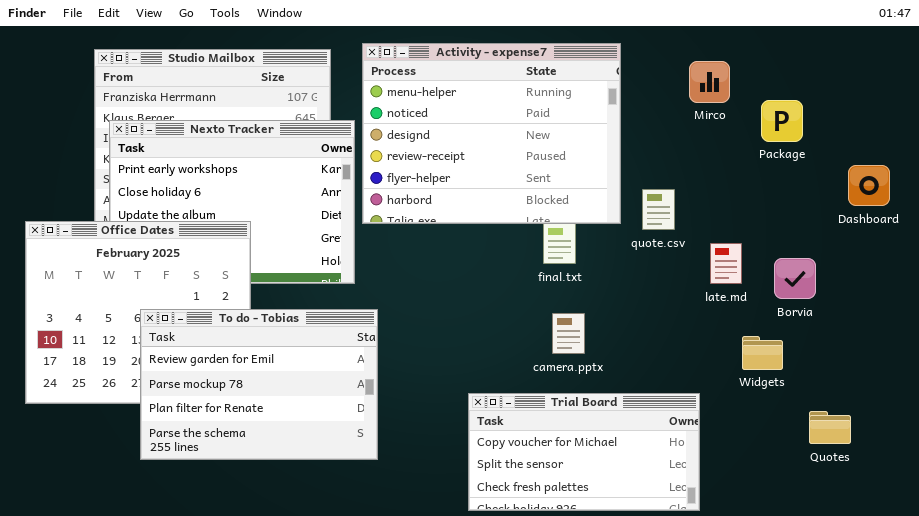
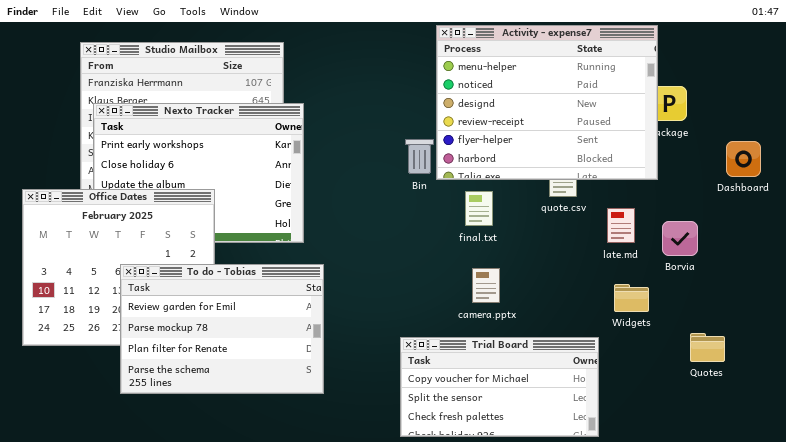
Activity - expense7: [362,43,621,224] -> [436,25,658,180], moved
Widgets: [742,336,783,370] -> [614,284,649,312], moved
Quotes: [809,411,851,444] -> [690,333,725,362], moved

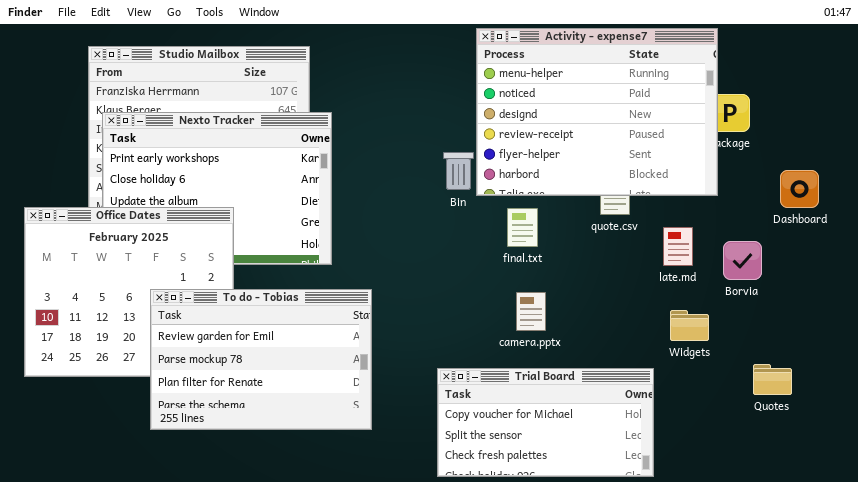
Dashboard: [726,141,761,177] -> [780,170,819,208], moved
To do - Tobias: [120,264,324,394] -> [150,289,372,430], moved

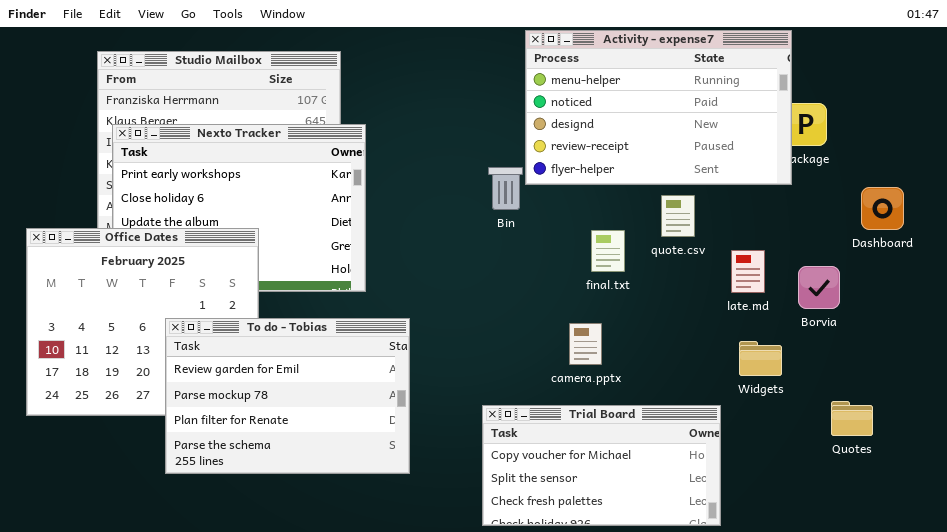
Activity - expense7: [476,28,718,196] -> [525,30,792,185], resized
final.txt: [507,208,538,247] -> [591,230,625,272], moved

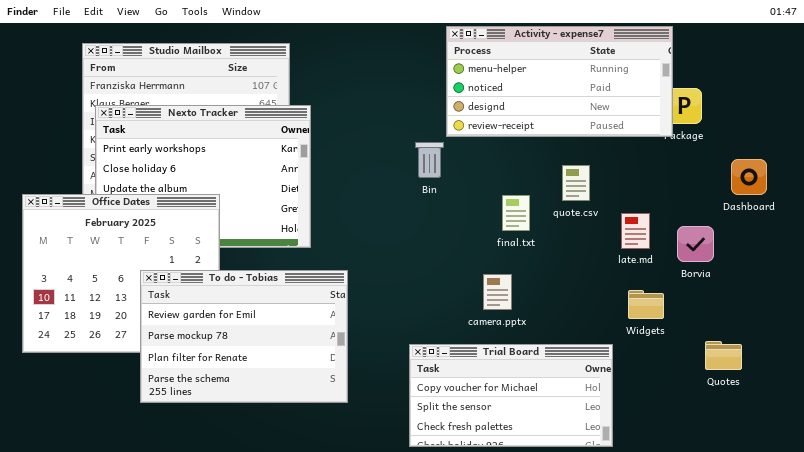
Activity - expense7: [525,30,792,185] -> [446,26,673,137], resized

